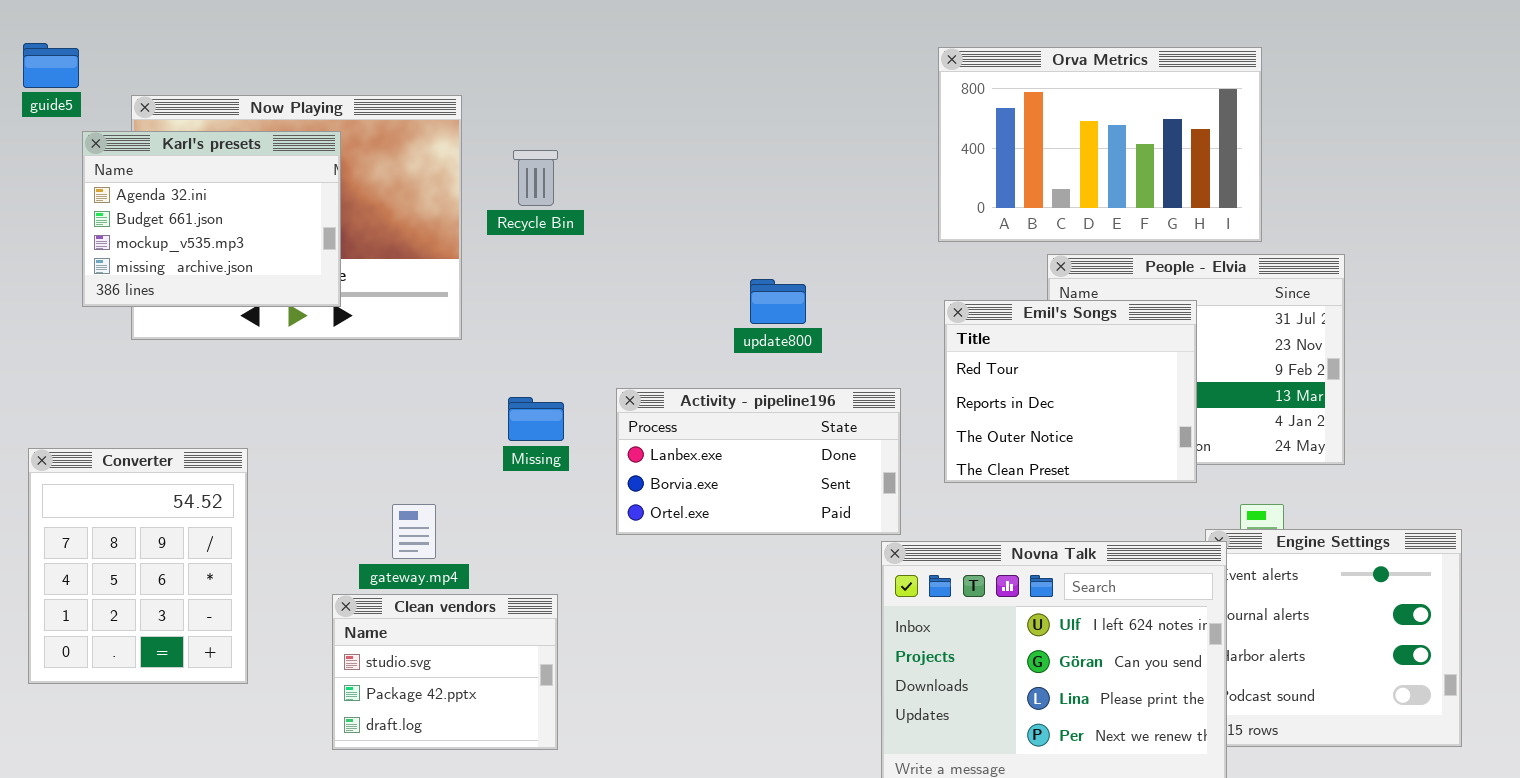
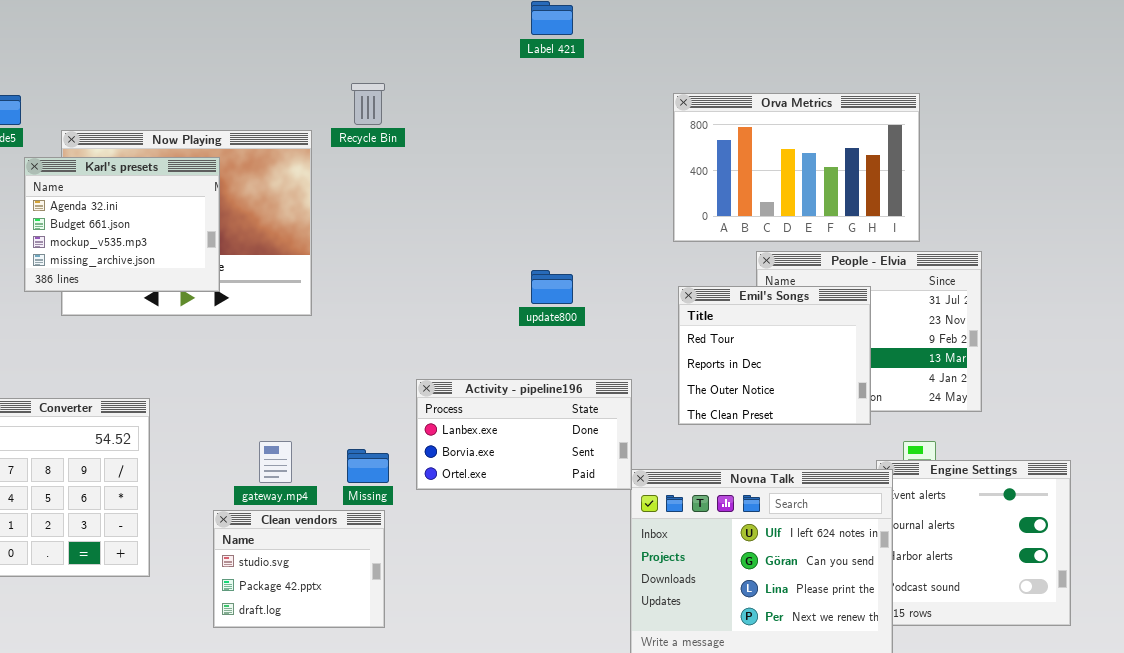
Recycle Bin: [513,150,558,206] -> [351,83,385,125], moved
Activity - pipeline196: [616,388,901,535] -> [416,379,632,490], moved
Missing: [508,397,564,441] -> [347,449,389,483], moved

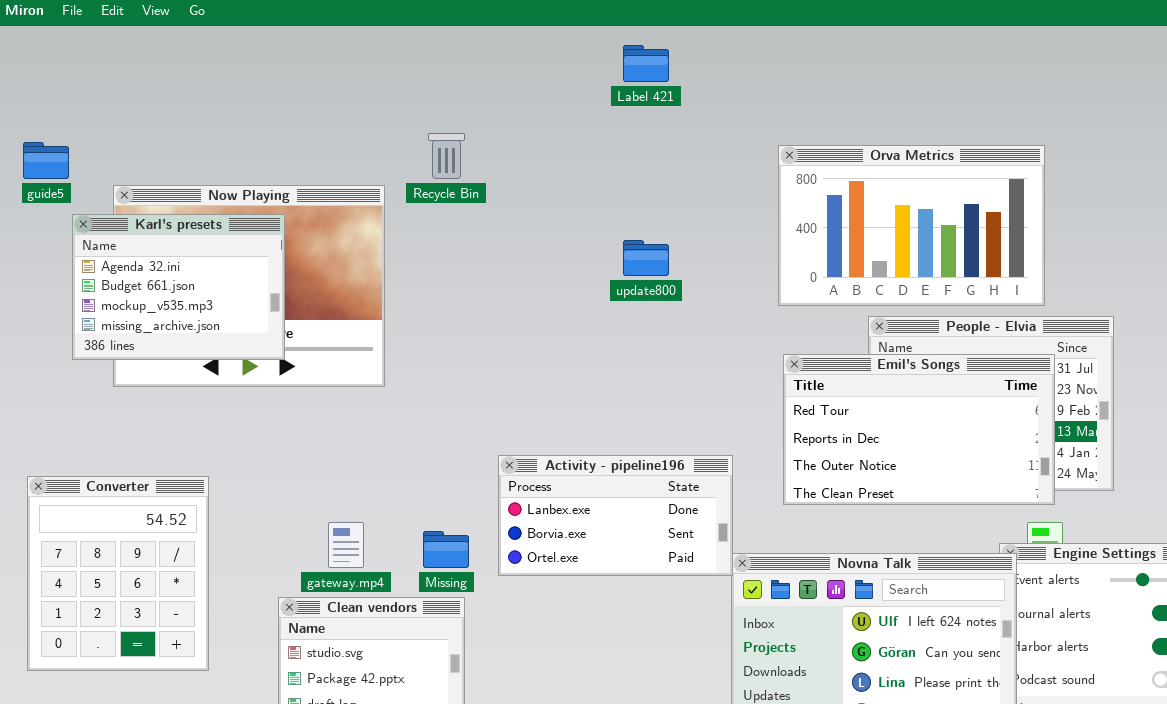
update800: [531,270,573,304] -> [623,240,669,276], moved
Emil's Songs: [678,286,871,425] -> [783,354,1055,505], resized

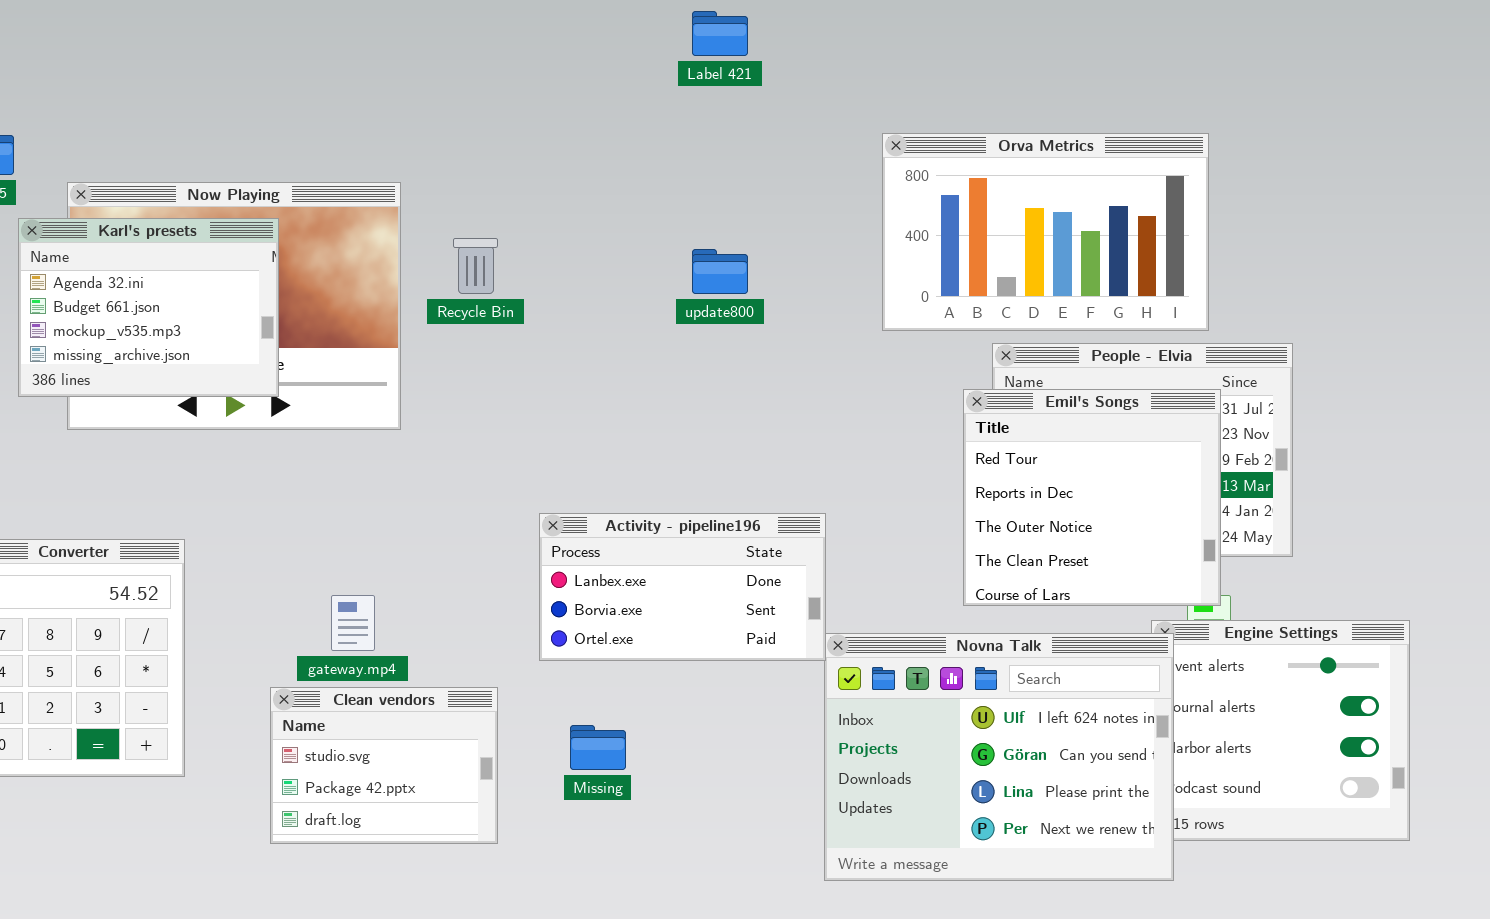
Recycle Bin: [428,133,465,179] -> [453,238,498,294], moved
Emil's Songs: [783,354,1055,505] -> [963,389,1221,606], resized
Missing: [423,531,469,568] -> [570,725,626,770], moved

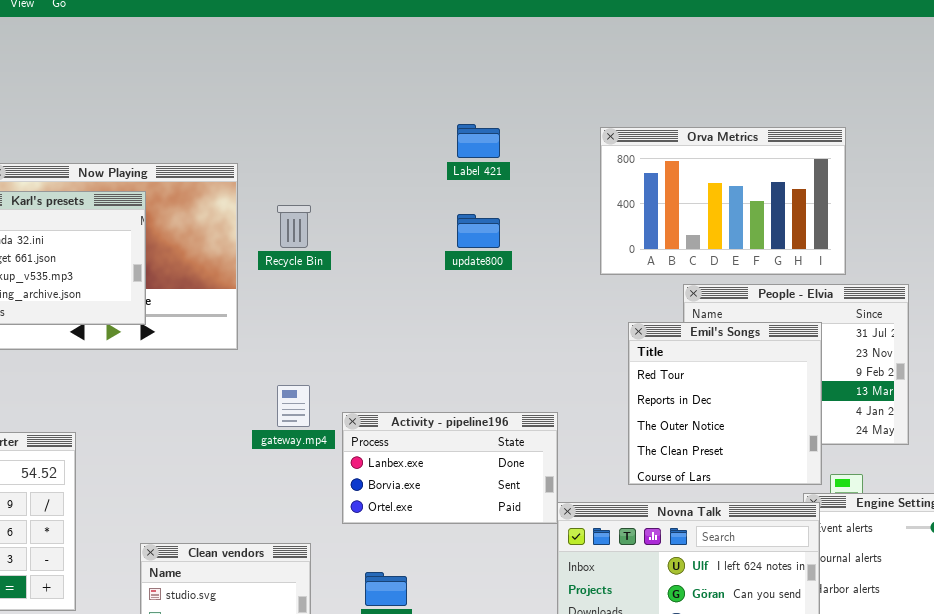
Label 421: [692,11,748,56] -> [457,124,500,158], moved
Emil's Songs: [963,389,1221,606] -> [628,322,822,485], moved
gateway.mp4: [331,595,375,651] -> [277,385,310,427], moved

